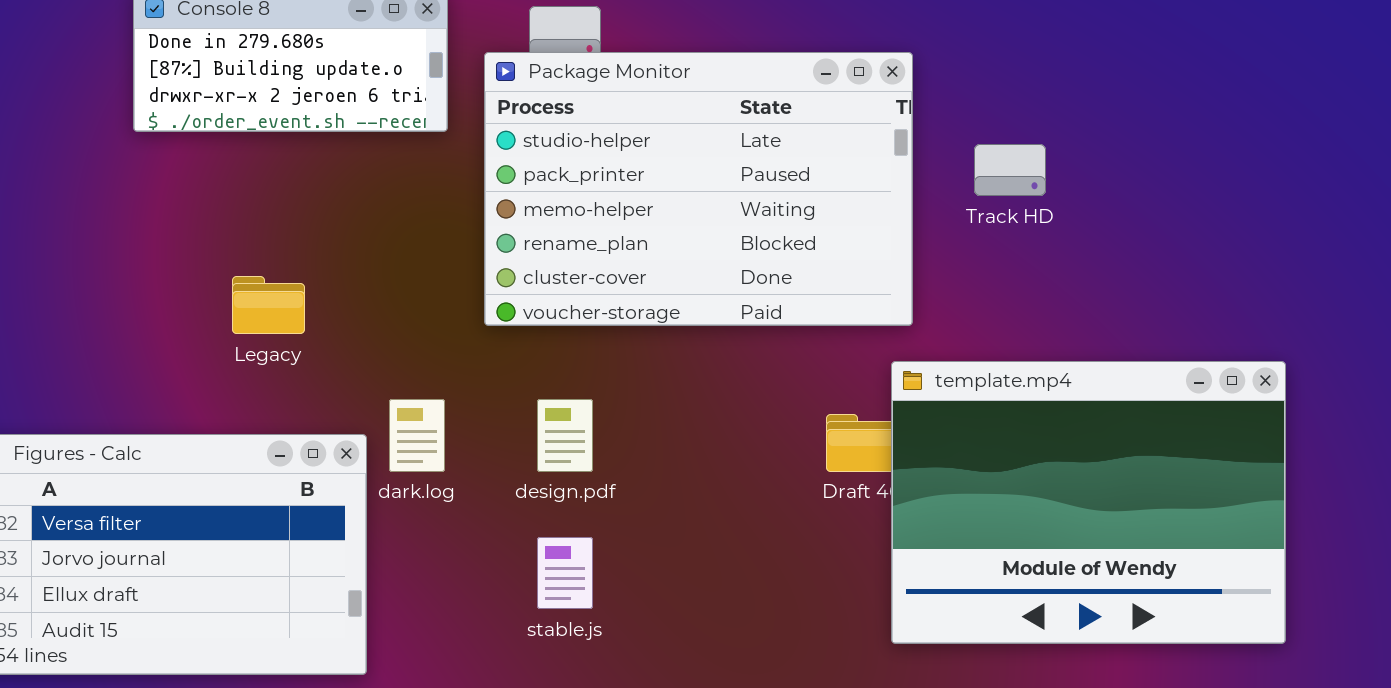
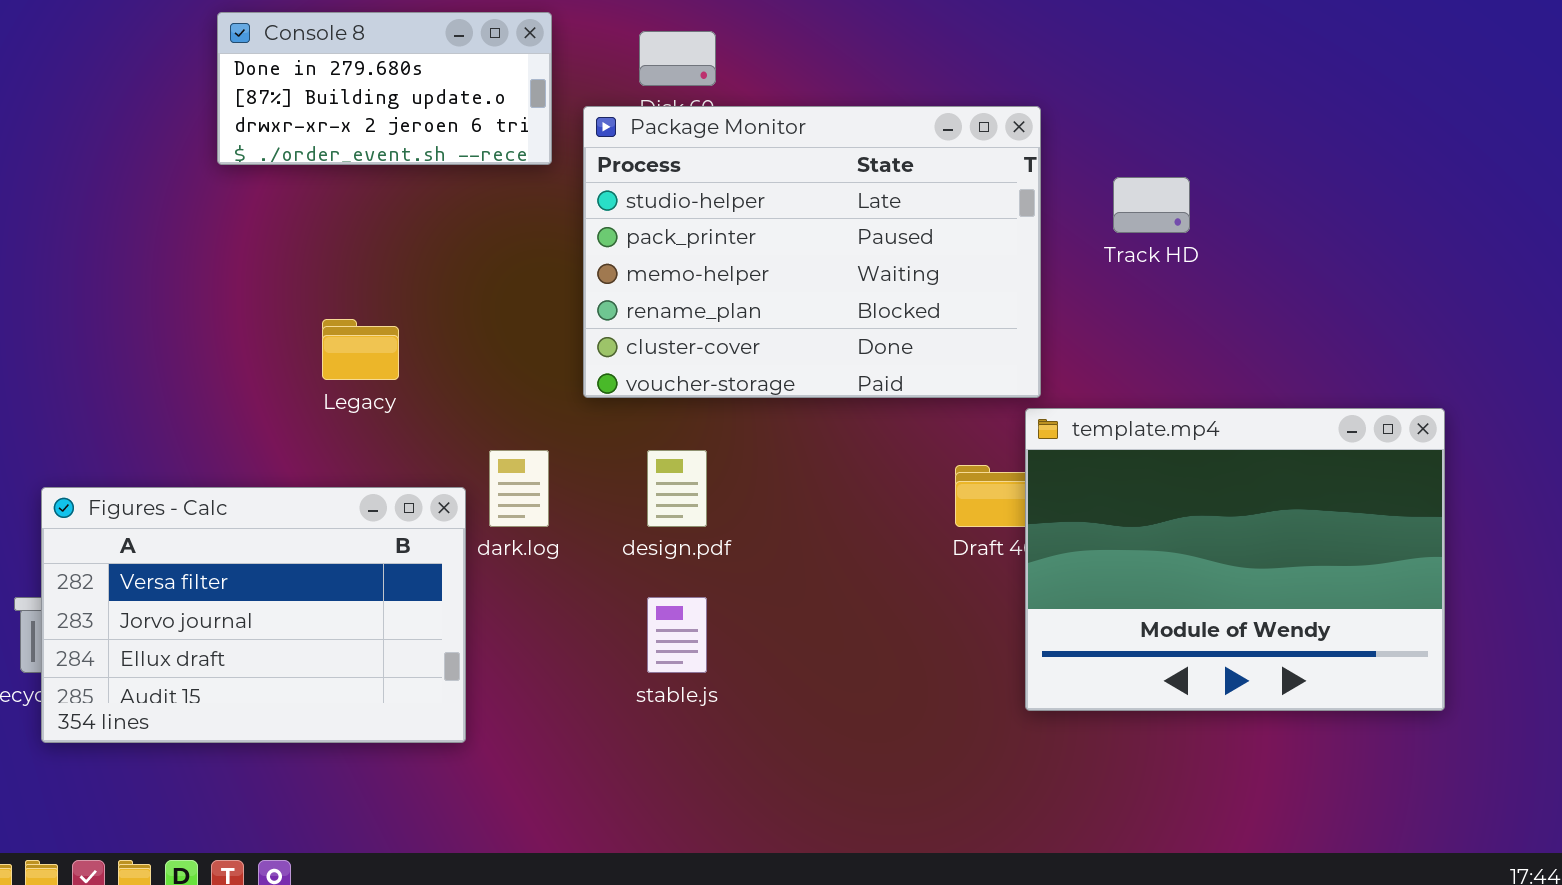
Package Monitor: [484,52,913,326] -> [583,106,1041,398], moved

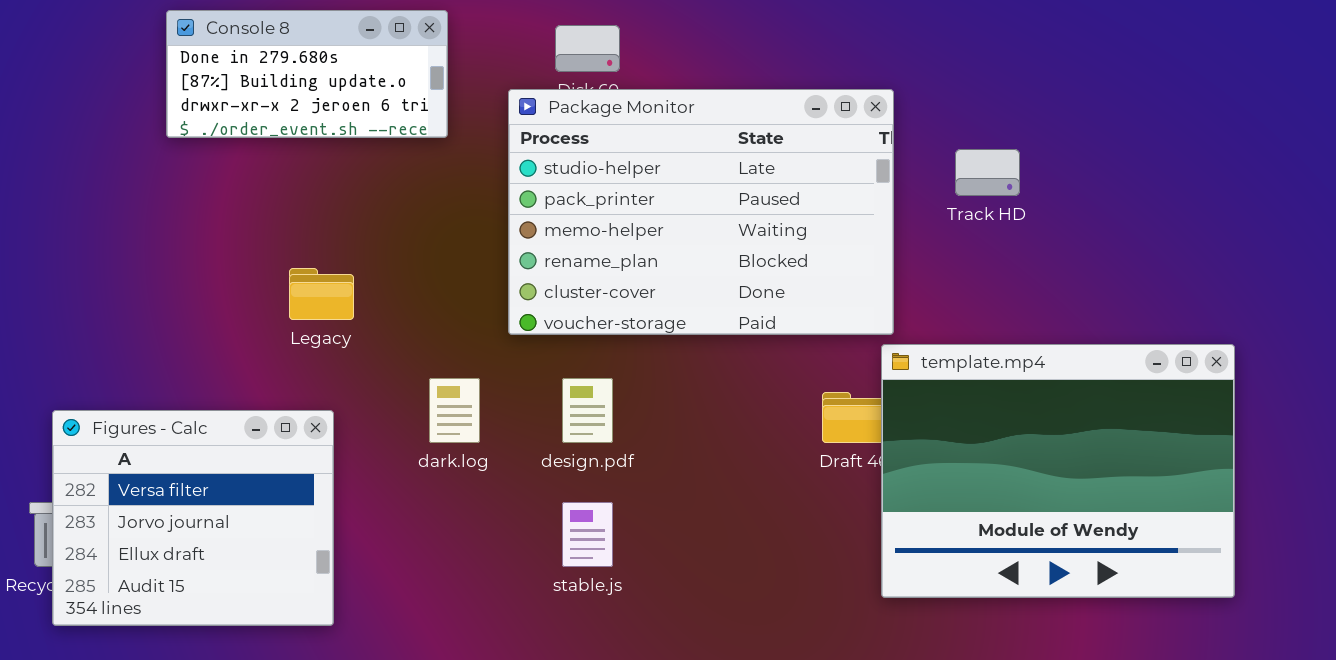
Console 8: [217,12,552,165] -> [166,10,448,138], moved
Figures - Calc: [41,487,466,743] -> [52,410,334,626], resized

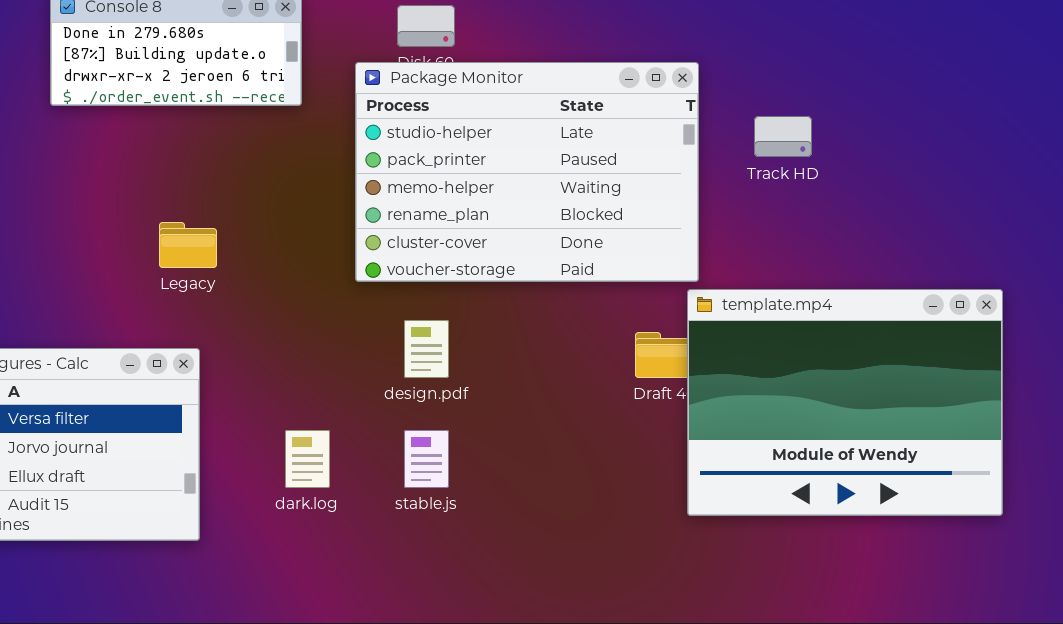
dark.log: [429,378,480,443] -> [285,430,330,488], moved

